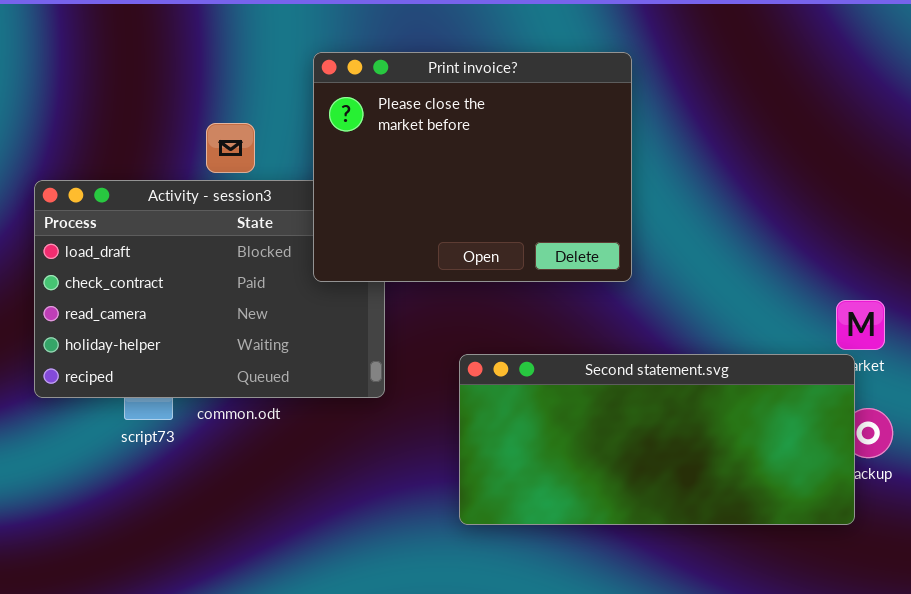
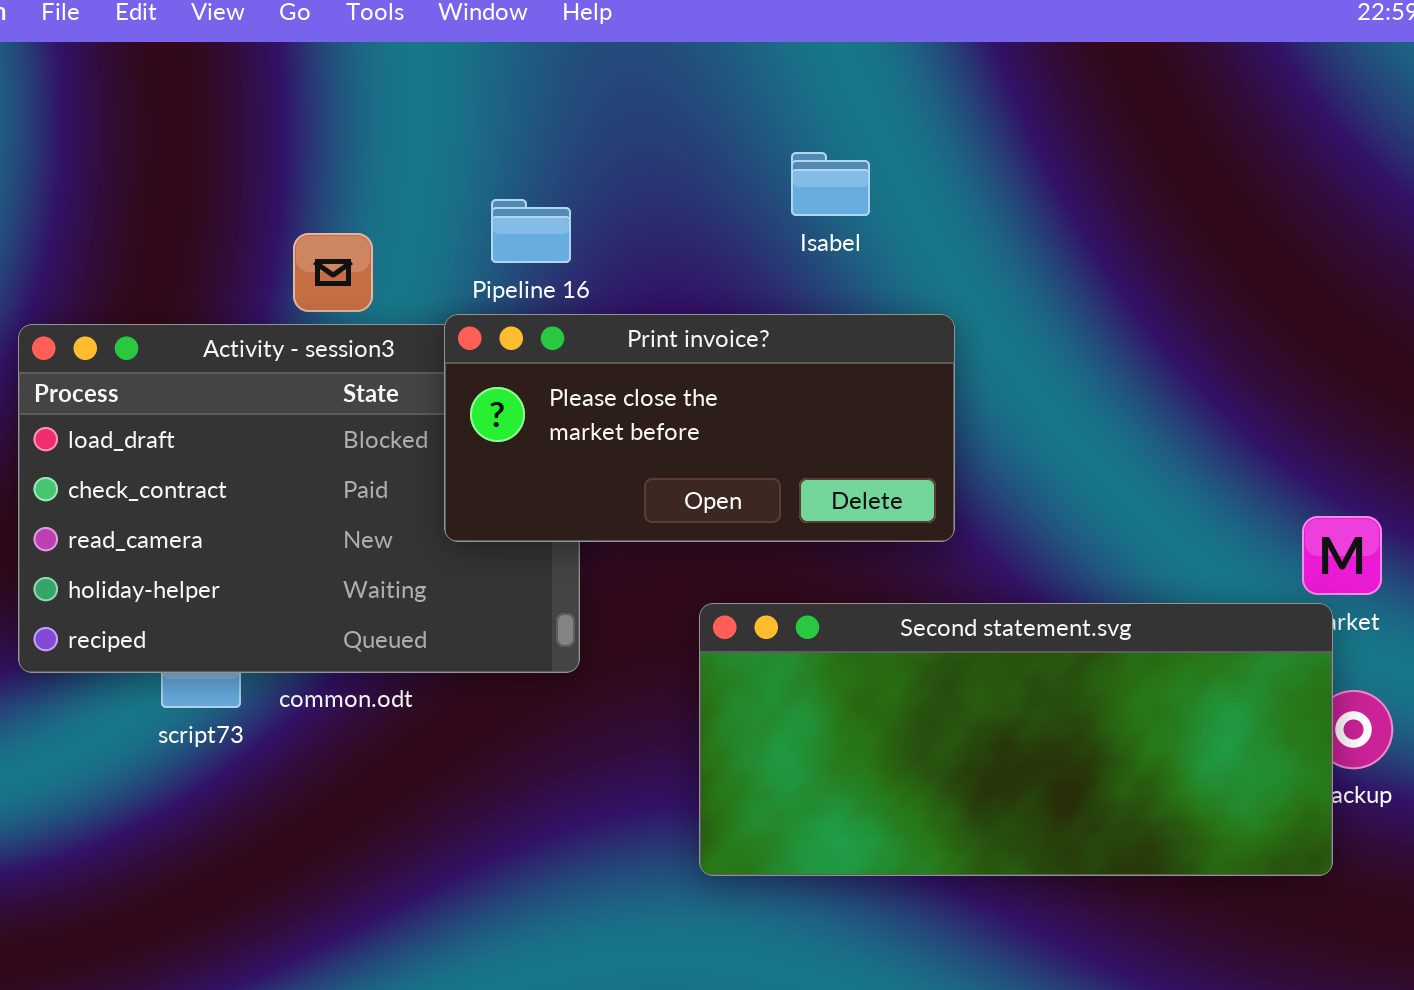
Print invoice?: [313,52,632,282] -> [444,314,955,542], moved, resized

